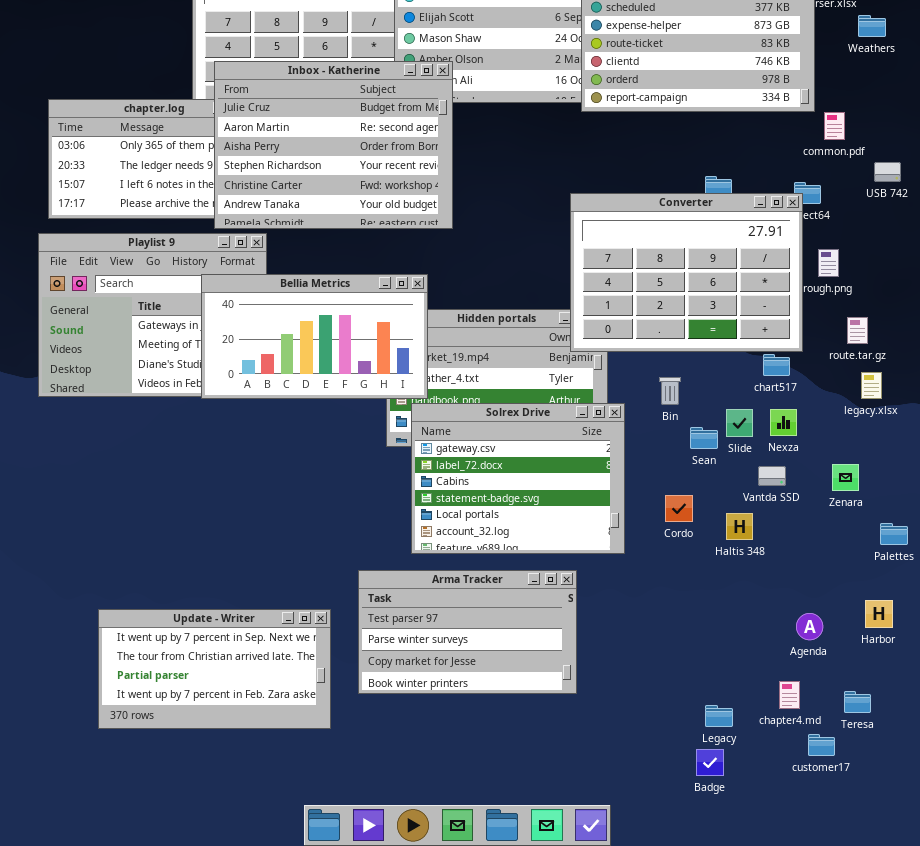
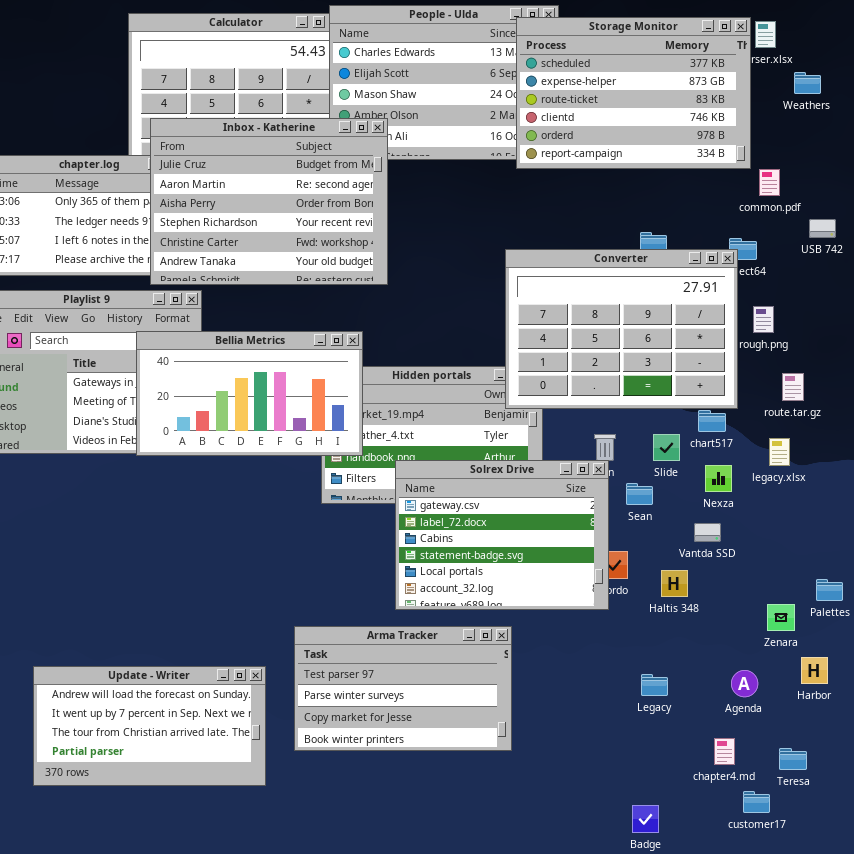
legacy.xlsx: [861,372,882,399] -> [769,438,790,466], moved
Solrex Drive: [411,403,625,554] -> [395,460,609,610], moved
Slide: [726,409,753,437] -> [653,434,680,461], moved
Zenara: [832,464,859,491] -> [767,604,795,631], moved
Update - Writer: [98,609,331,729] -> [33,666,266,786], scrolled up 1 row
Legacy: [705,705,733,727] -> [641,674,668,696], moved

